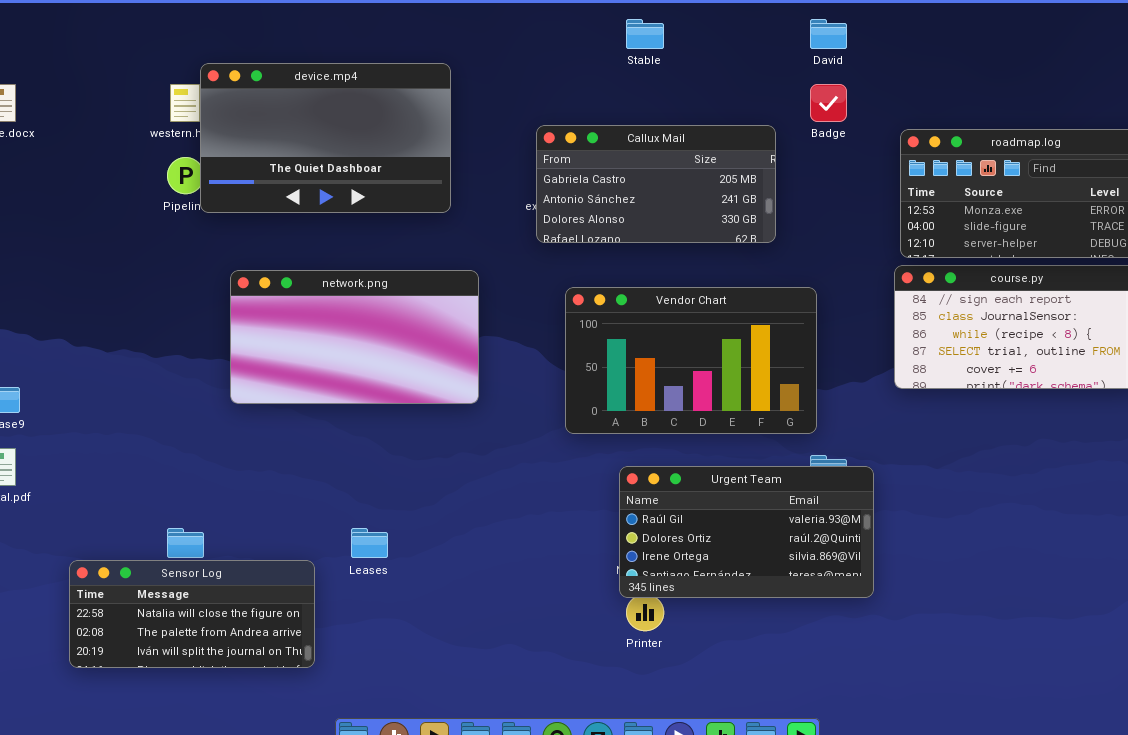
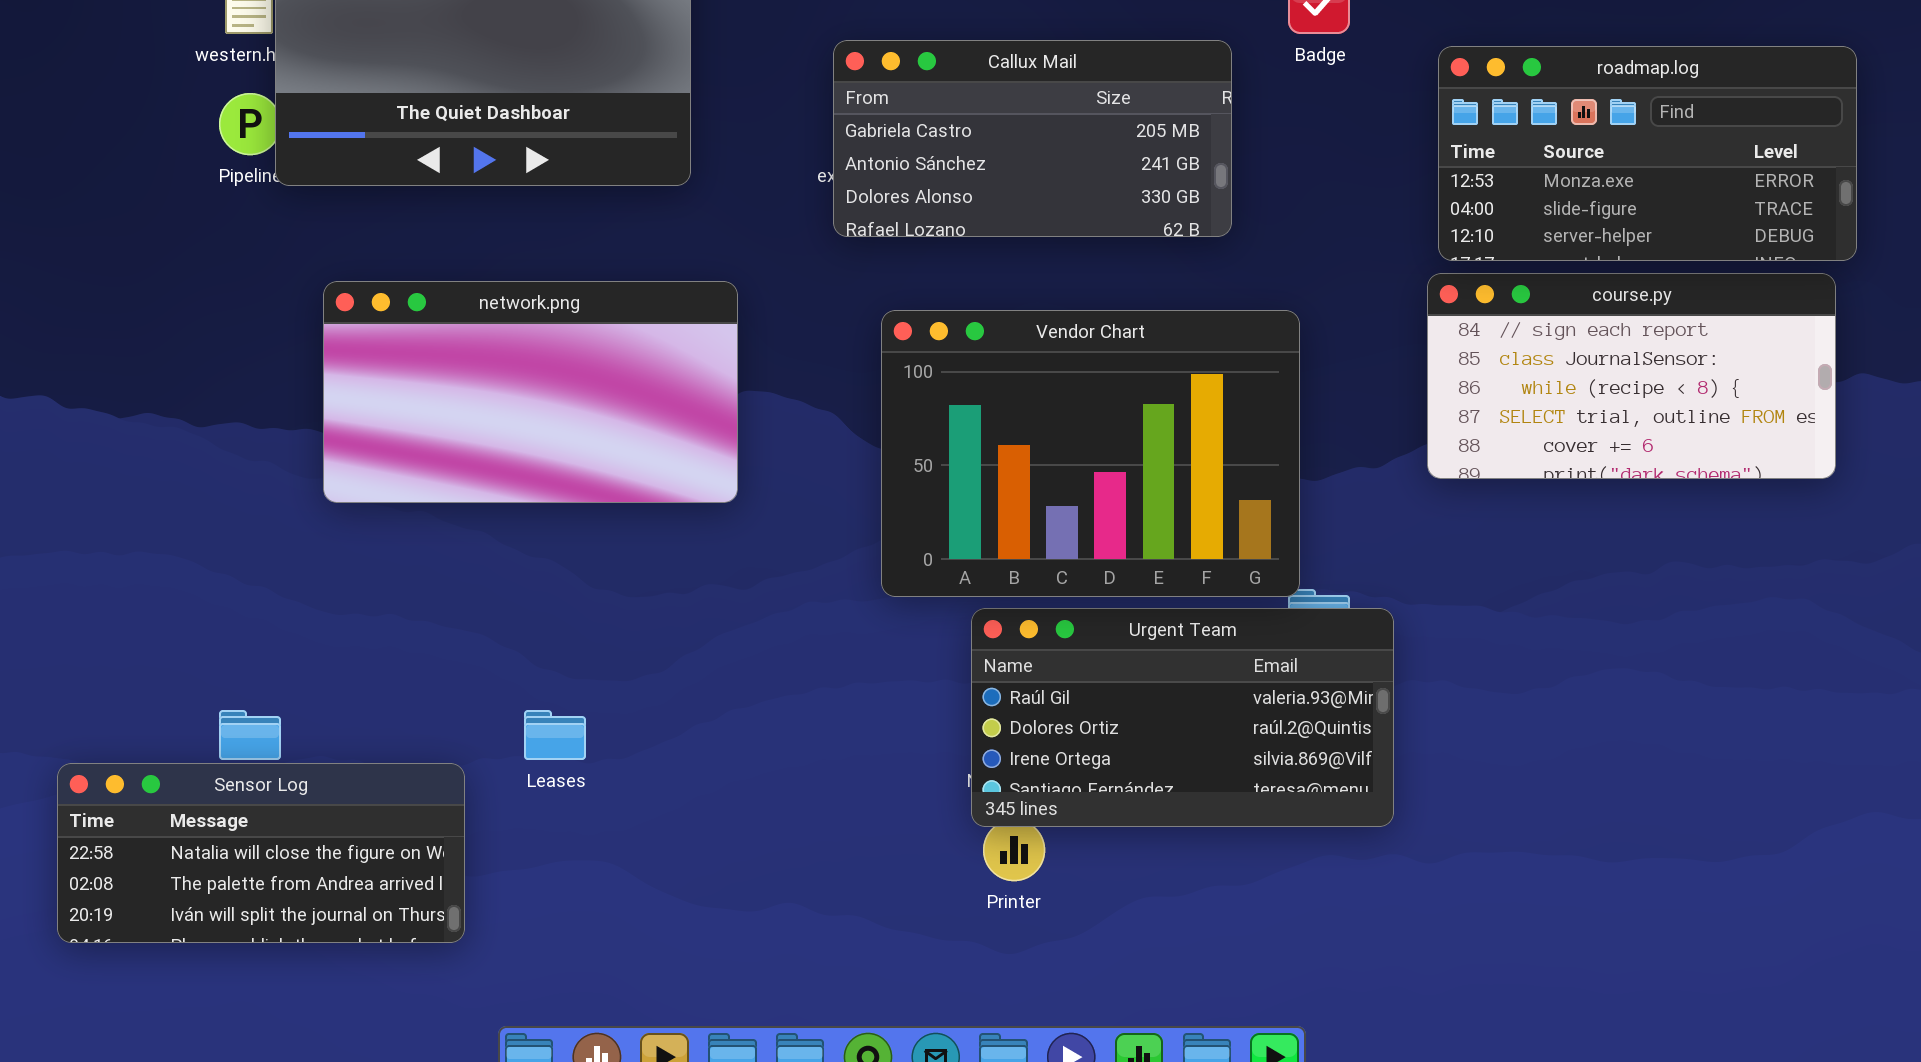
Vendor Chart: [565,287,817,434] -> [881,310,1300,597], resized

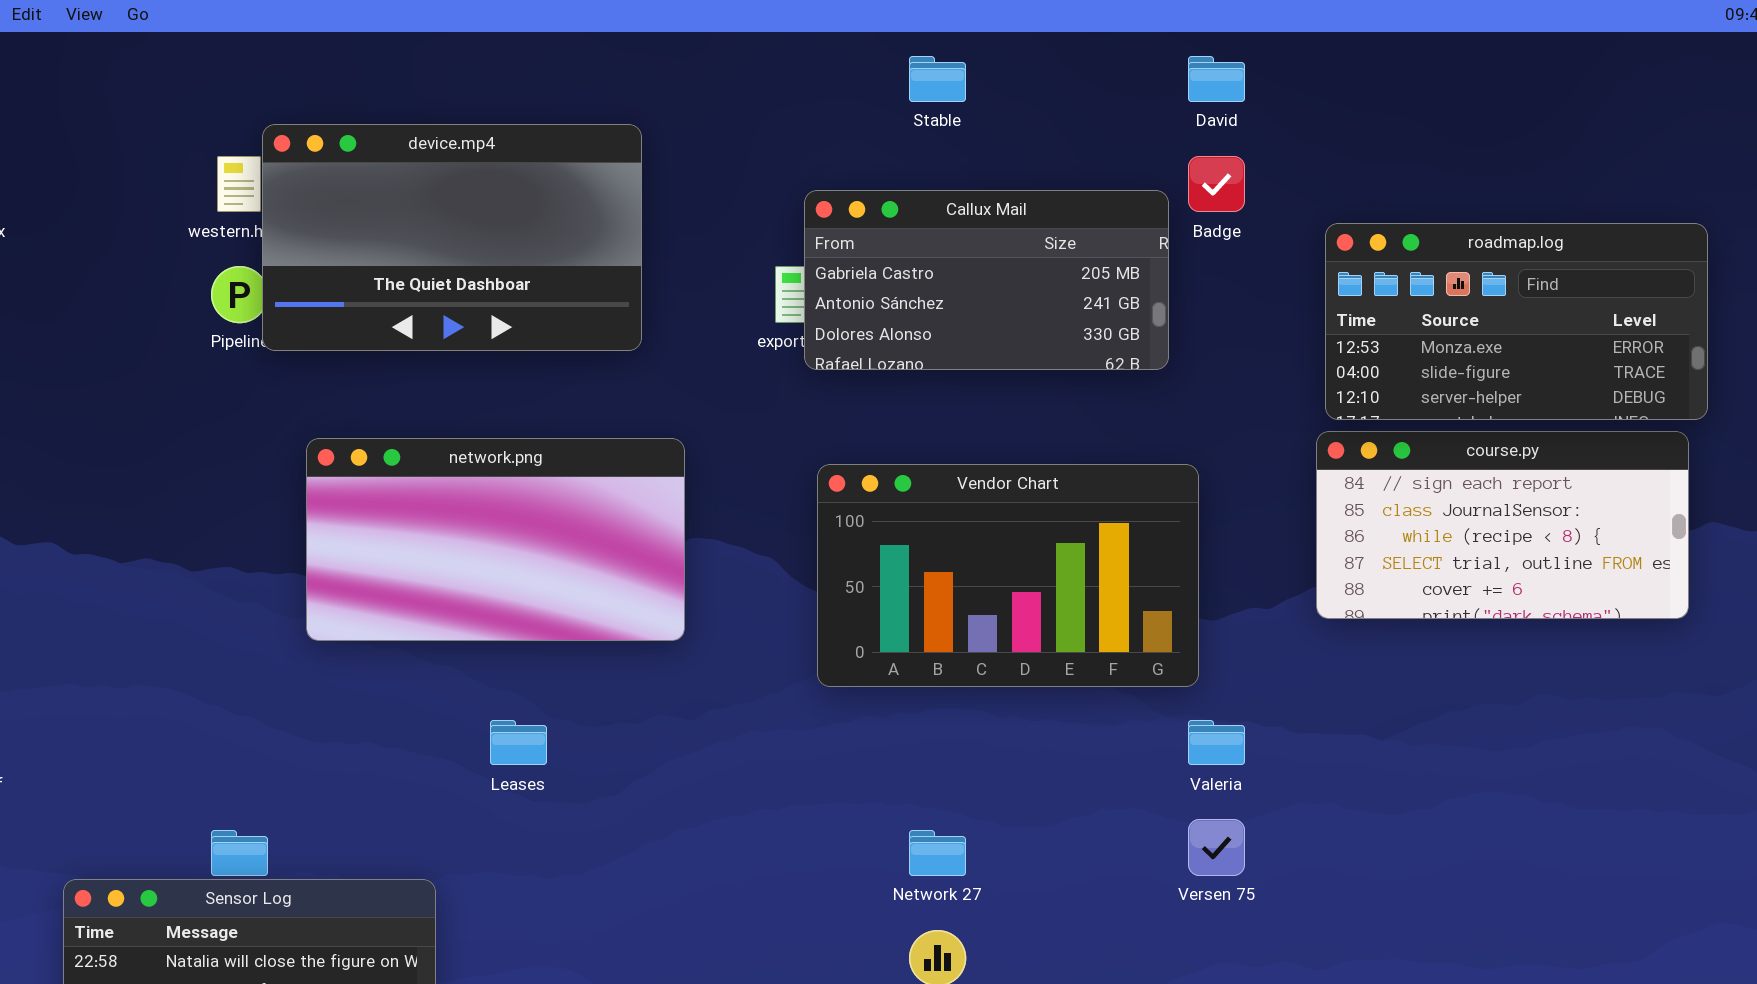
Callux Mail: [833,40,1232,237] -> [804,190,1169,370], moved
Vendor Chart: [881,310,1300,597] -> [817,464,1199,687], resized
Urgent Team: [971,608,1394,827] -> none, closed
Leases: [524,710,586,760] -> [490,720,547,765], moved

